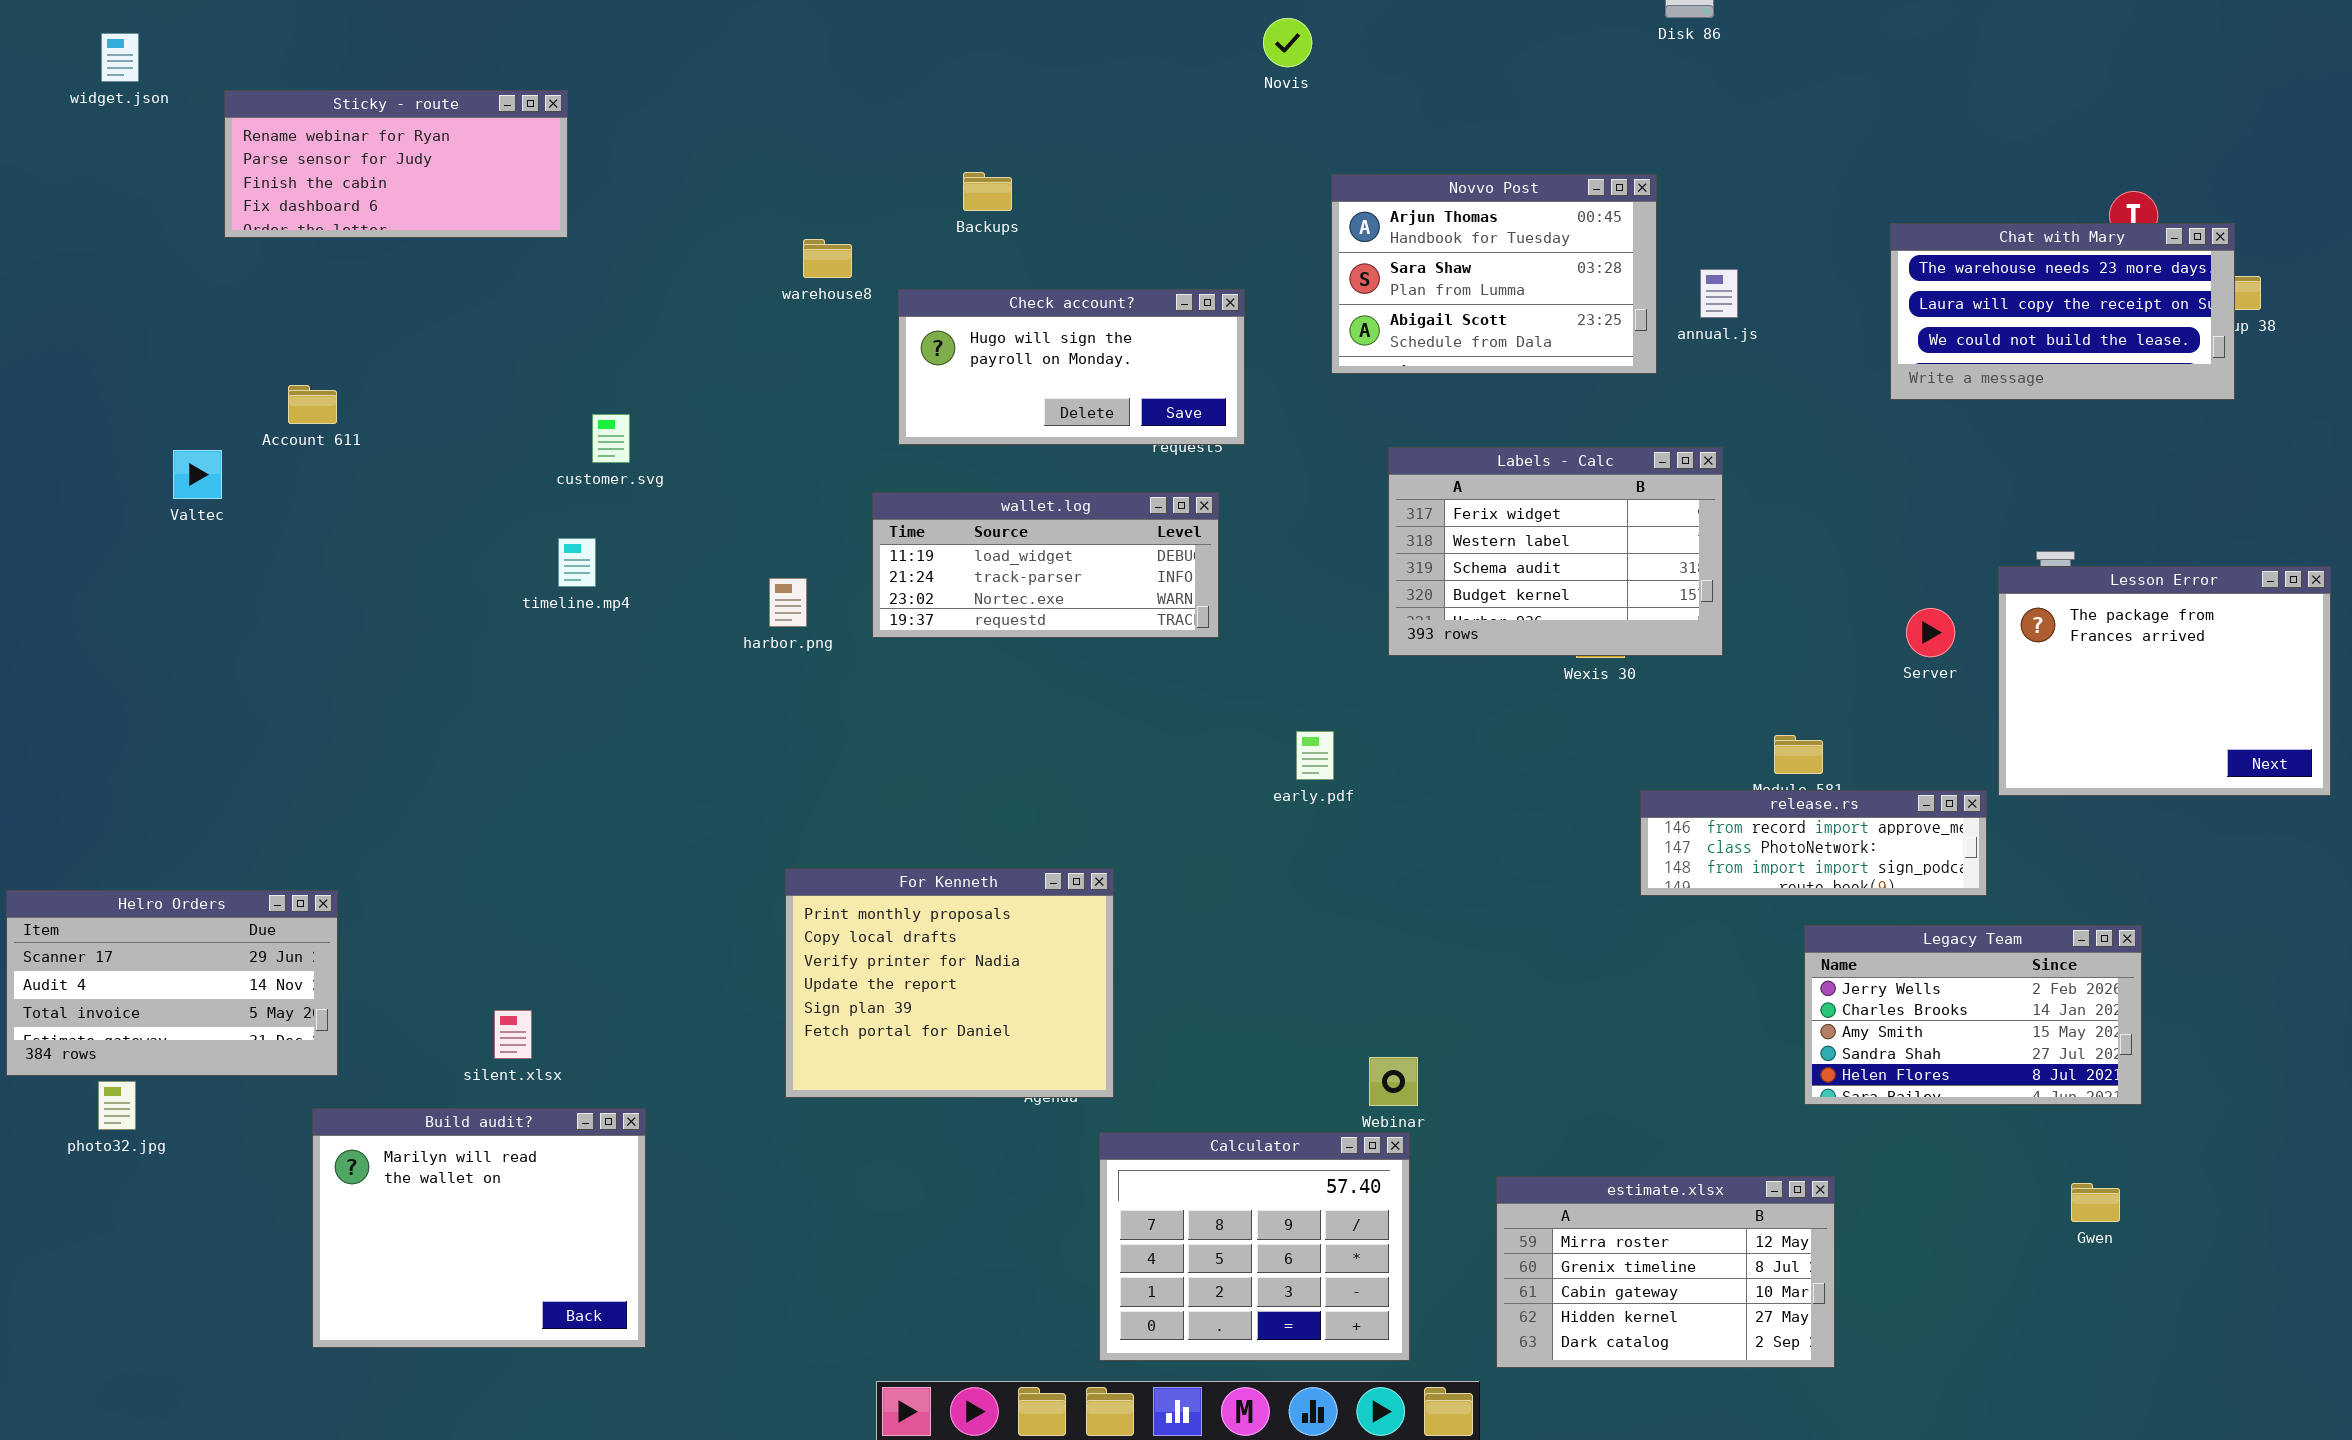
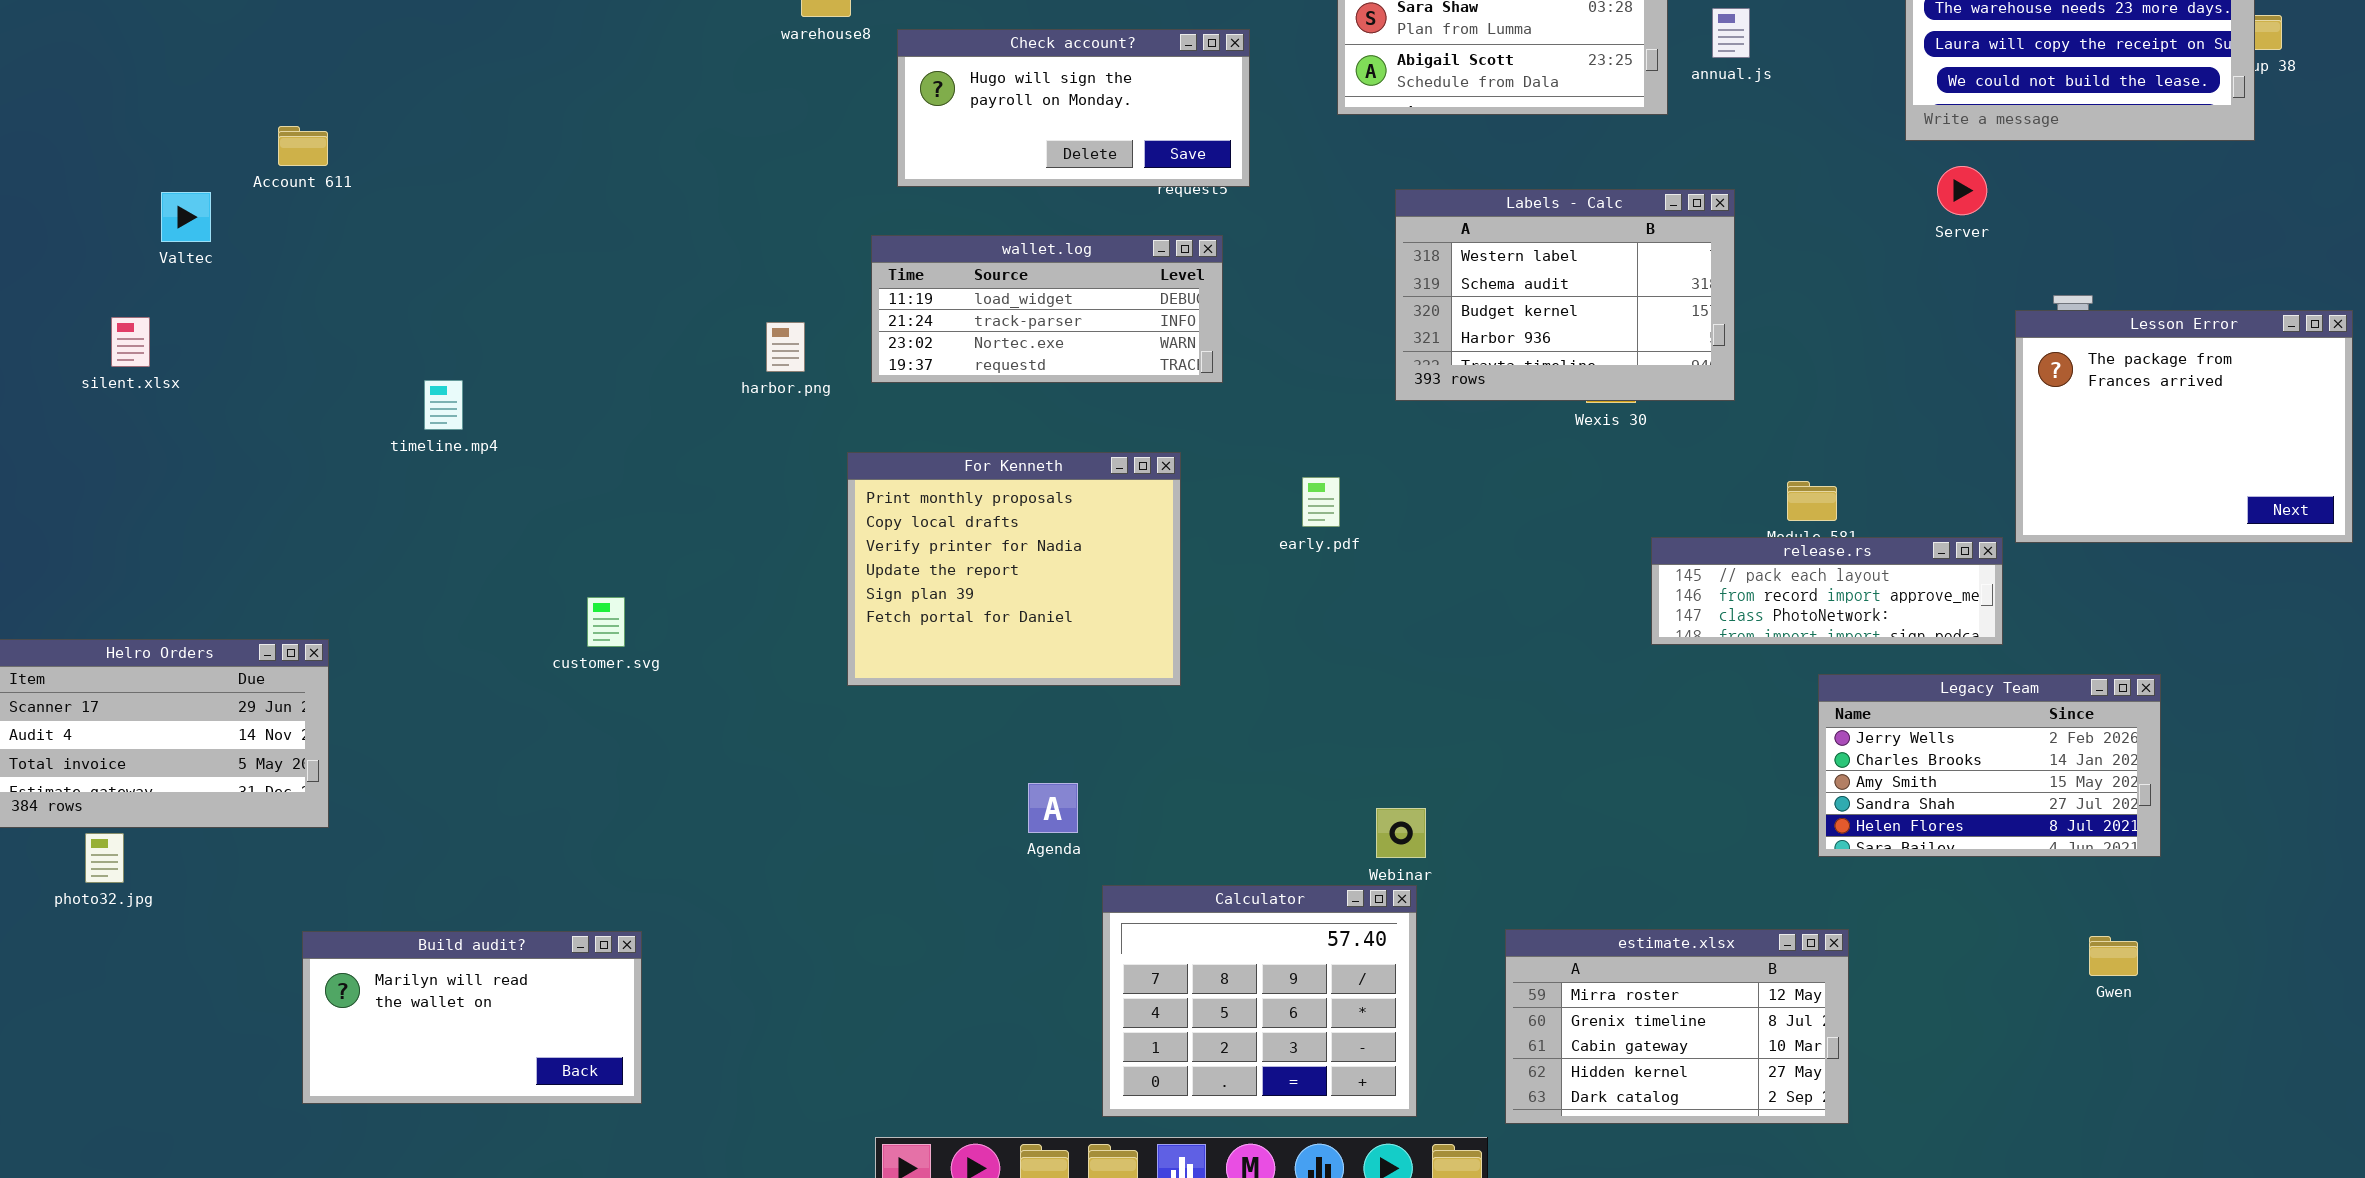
customer.svg: [592,414,630,463] -> [587,597,625,647], moved
Labels - Calc: [1388,447,1723,656] -> [1395,189,1735,401], scrolled down 1 row
timeline.mp4: [558,538,596,587] -> [424,380,463,430], moved
Server: [1906,608,1955,657] -> [1937,166,1987,215], moved
release.rs: [1640,790,1987,896] -> [1651,537,2003,645], scrolled up 1 row
For Kenneth: [785,868,1114,1098] -> [847,452,1181,686], moved
silent.xlsx: [494,1010,532,1059] -> [111,317,150,367], moved
Build audit?: [312,1108,646,1348] -> [302,931,642,1104], resized

